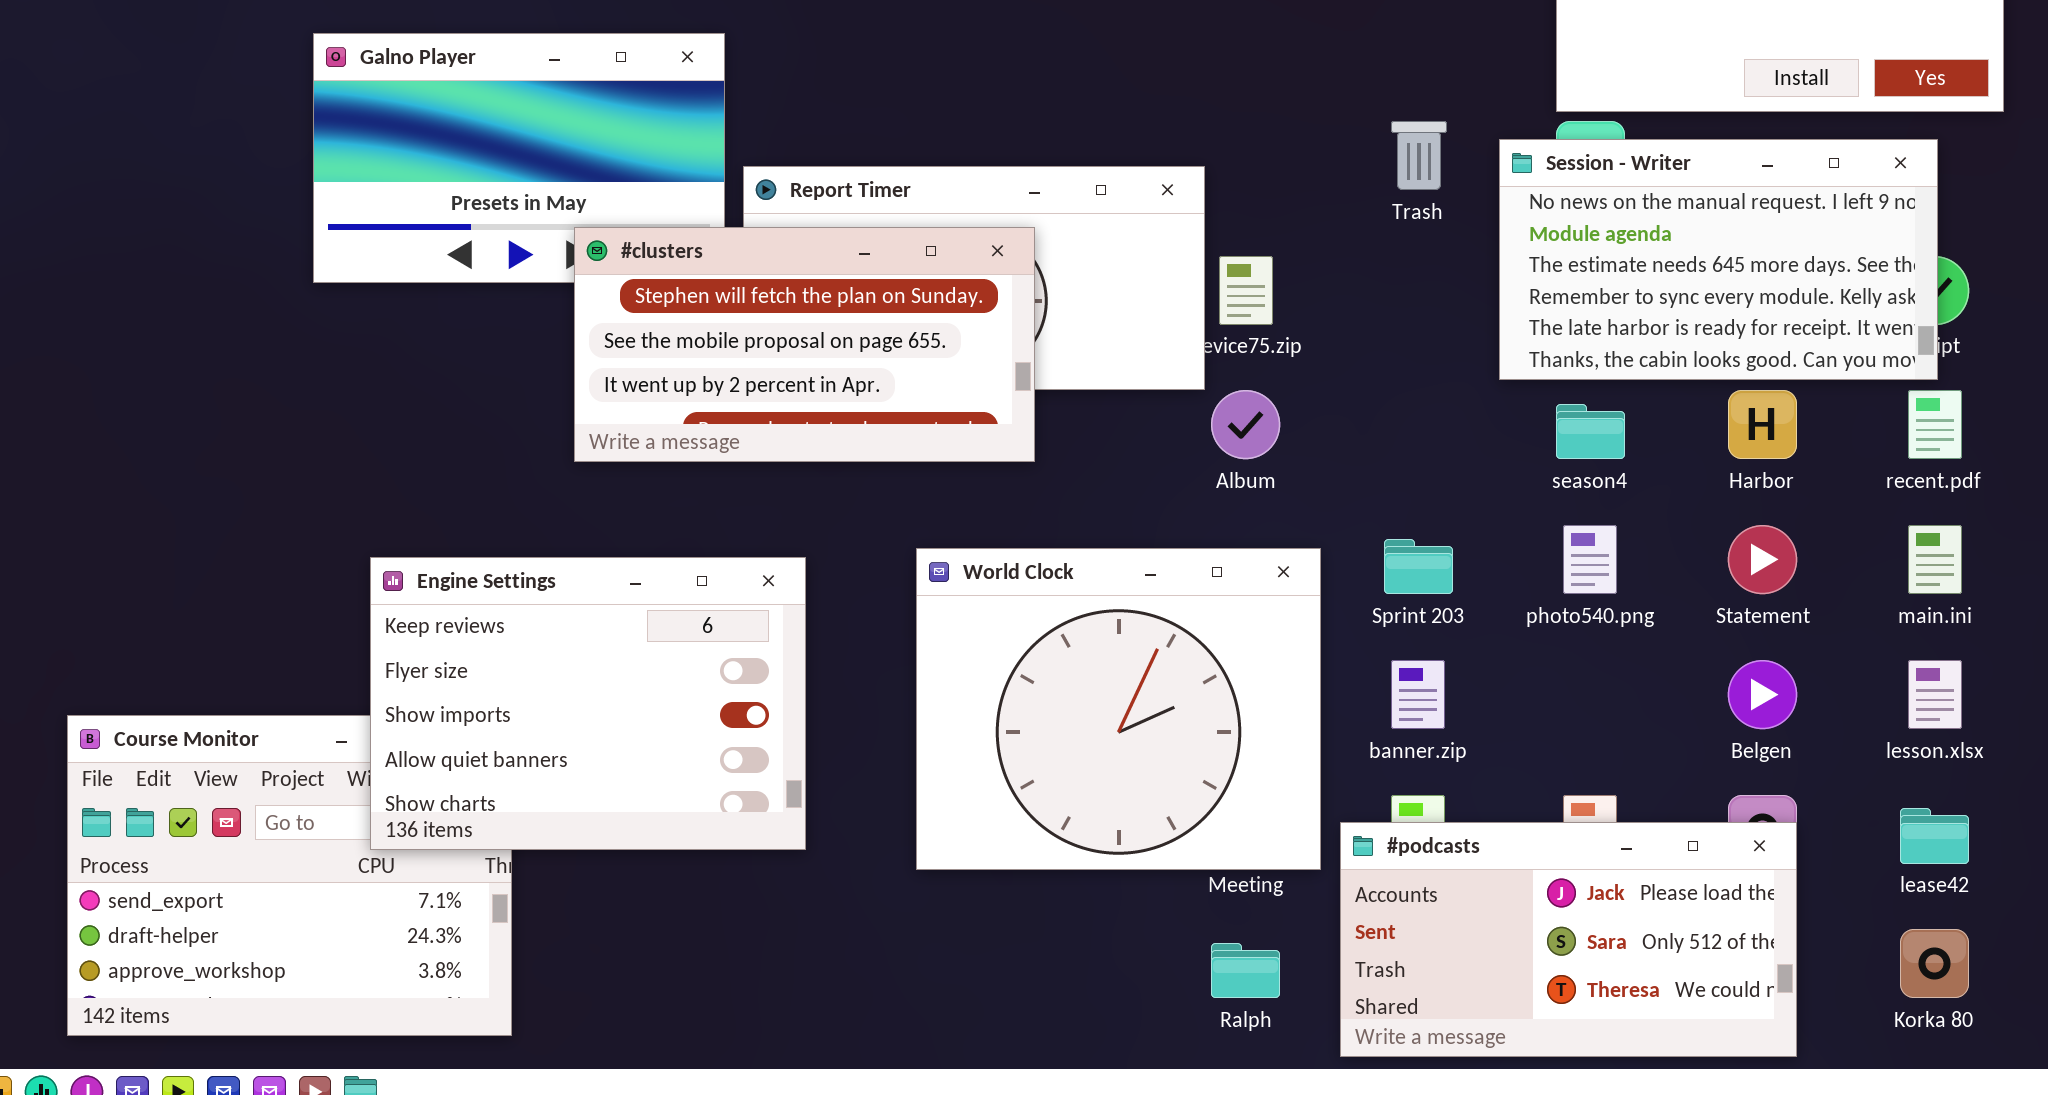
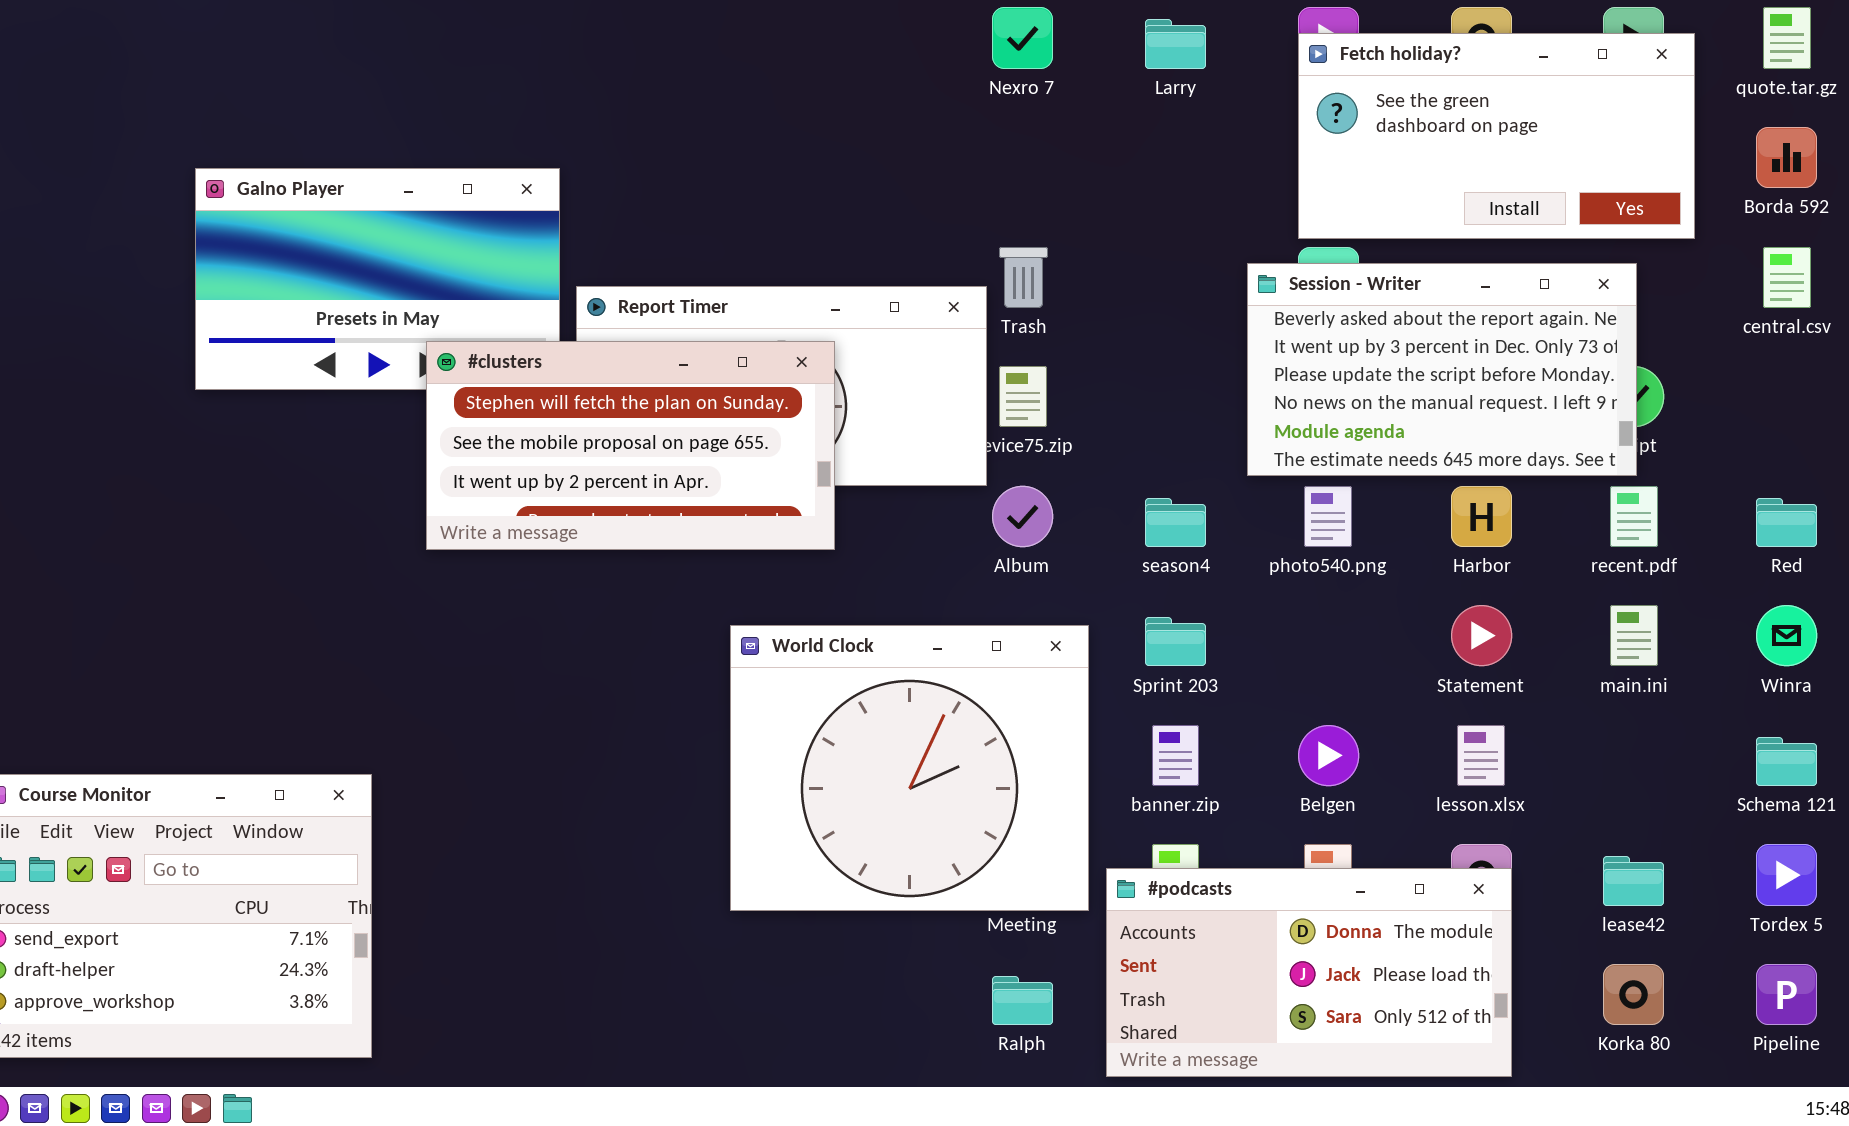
Trash: [1391,121,1447,190] -> [999,247,1048,308], moved
Session - Writer: [1499,139,1938,380] -> [1247,263,1637,476], scrolled up 3 rows
season4: [1556,404,1625,459] -> [1145,498,1206,547], moved
photo540.png: [1563,525,1617,594] -> [1304,486,1352,547], moved
Engine Settings: [370,557,806,850] -> none, closed
Belgen: [1728,660,1797,729] -> [1298,725,1359,786], moved
lesson.xlsx: [1908,660,1962,729] -> [1457,725,1505,786], moved
#podcasts: [1340,822,1797,1057] -> [1106,868,1512,1077], scrolled up 1 row

